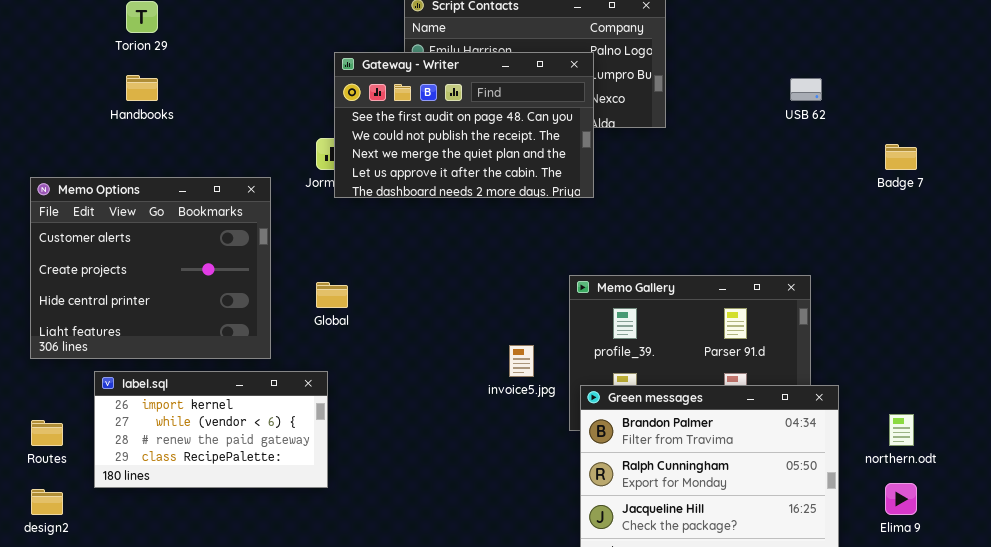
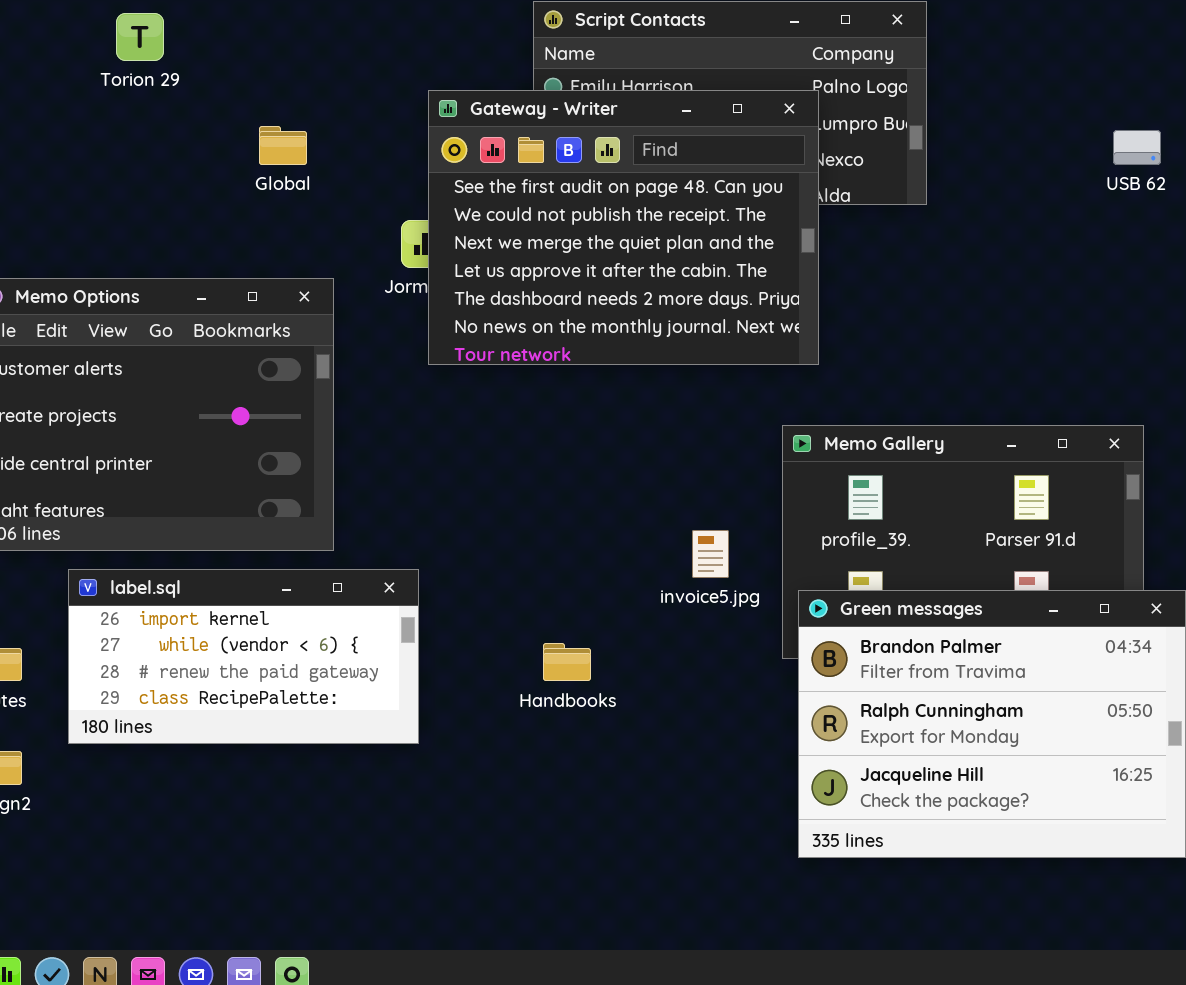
Gateway - Writer: [334,52,594,198] -> [428,90,819,365], resized
Handbooks: [126,75,158,101] -> [543,643,591,681], moved
Global: [316,282,348,308] -> [259,126,307,165], moved

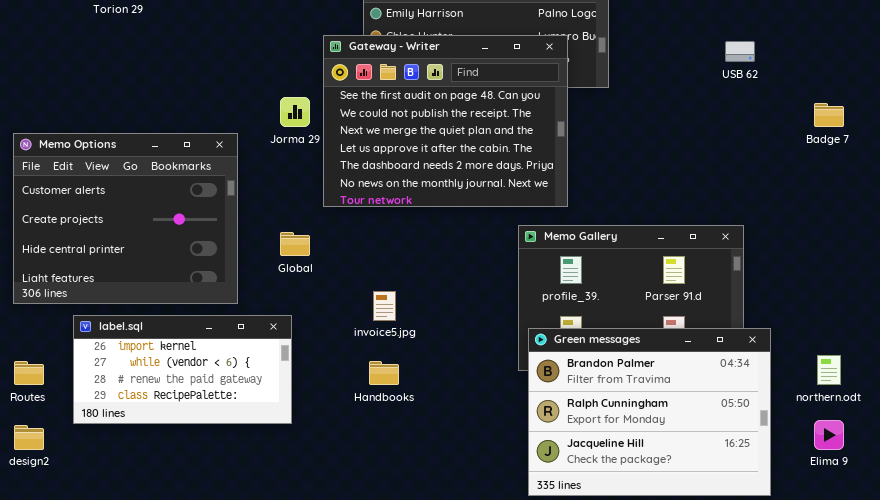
Gateway - Writer: [428,90,819,365] -> [323,35,568,207], moved
Global: [259,126,307,165] -> [280,232,310,256], moved
invoice5.jpg: [692,530,729,578] -> [373,291,396,321], moved

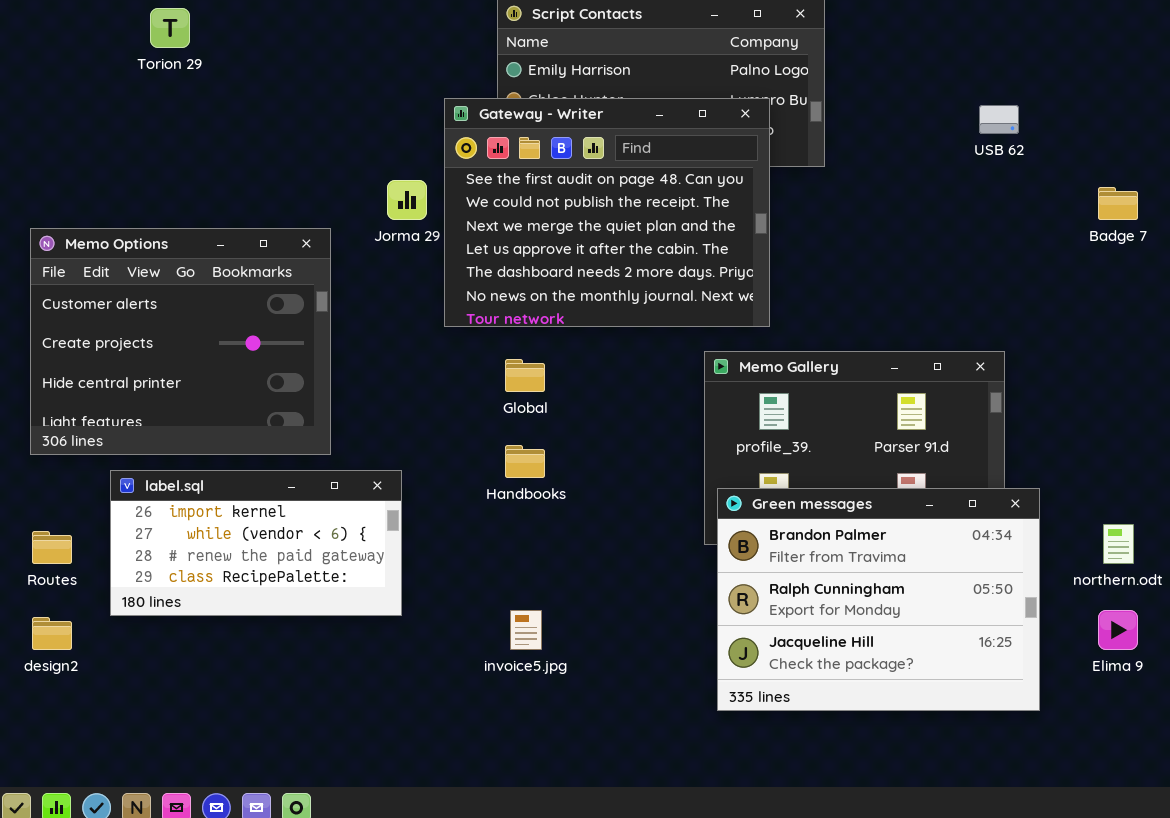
Global: [280,232,310,256] -> [505,359,545,392], moved
invoice5.jpg: [373,291,396,321] -> [510,610,542,650], moved
Handbooks: [369,361,399,385] -> [505,445,545,478], moved

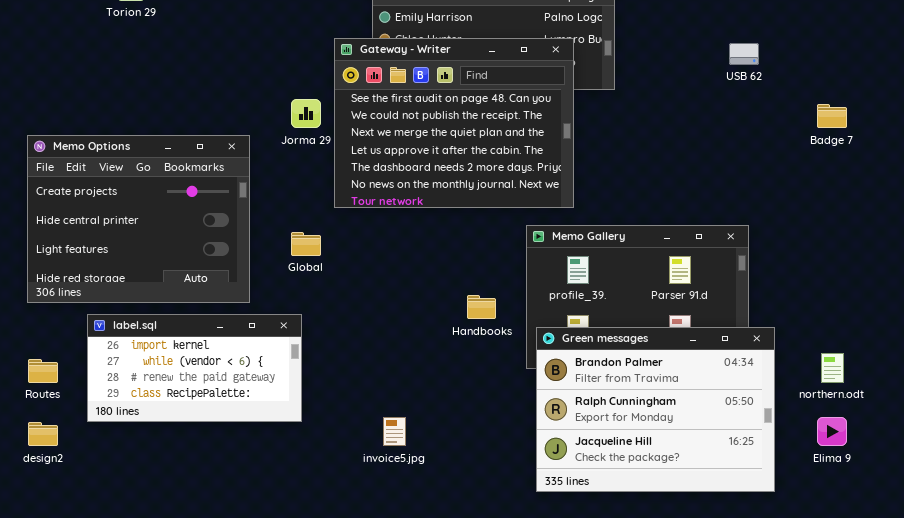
Memo Options: [30,228,331,455] -> [27,135,250,303], scrolled down 1 row
Global: [505,359,545,392] -> [291,232,321,256], moved
Handbooks: [505,445,545,478] -> [467,295,496,319], moved

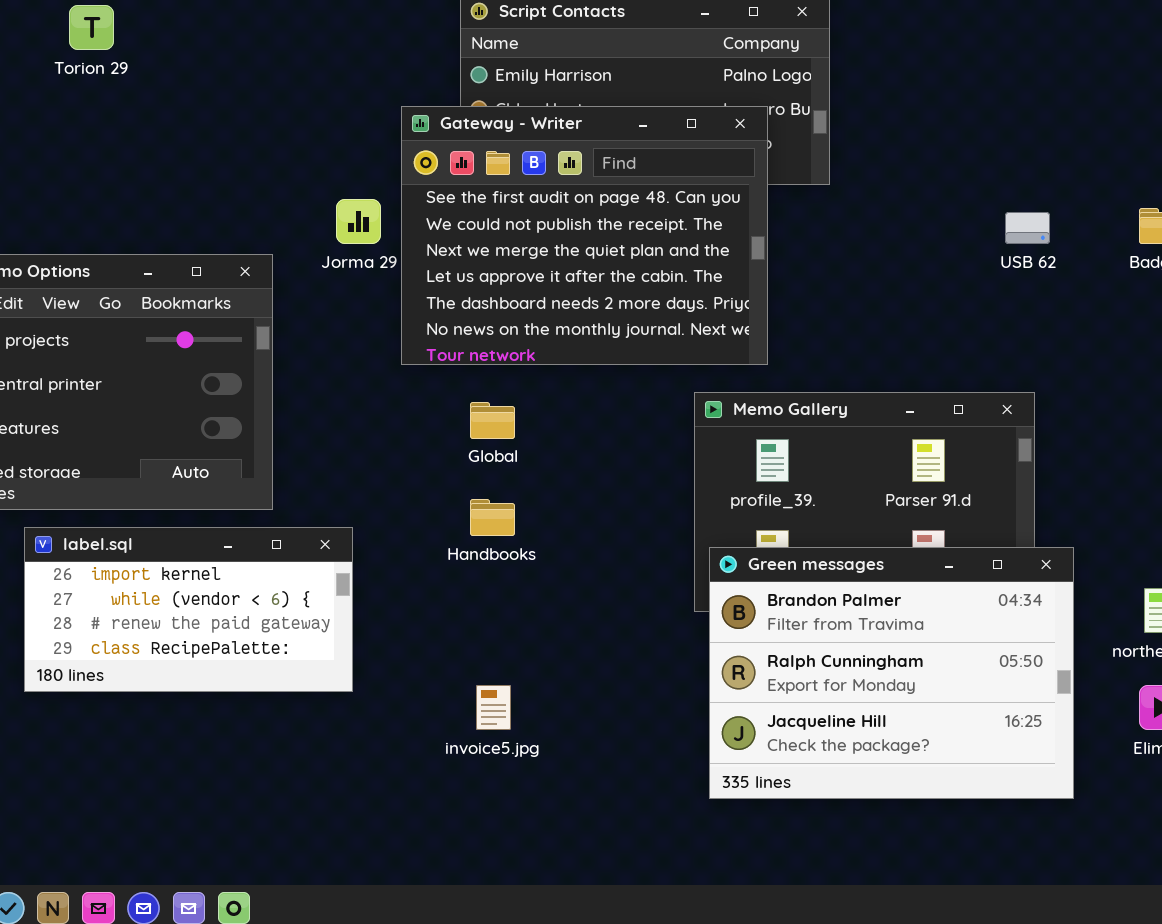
USB 62: [729,43,759,65] -> [1005,212,1050,244], moved
Global: [291,232,321,256] -> [470,402,515,439], moved
Handbooks: [467,295,496,319] -> [470,499,515,536], moved

